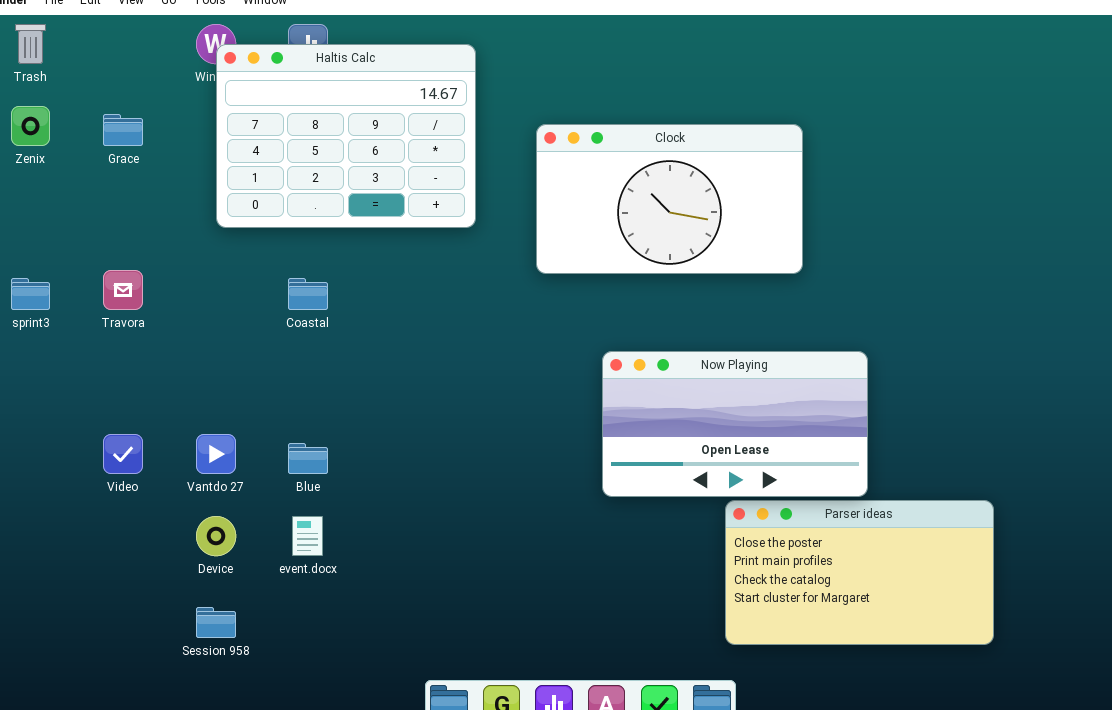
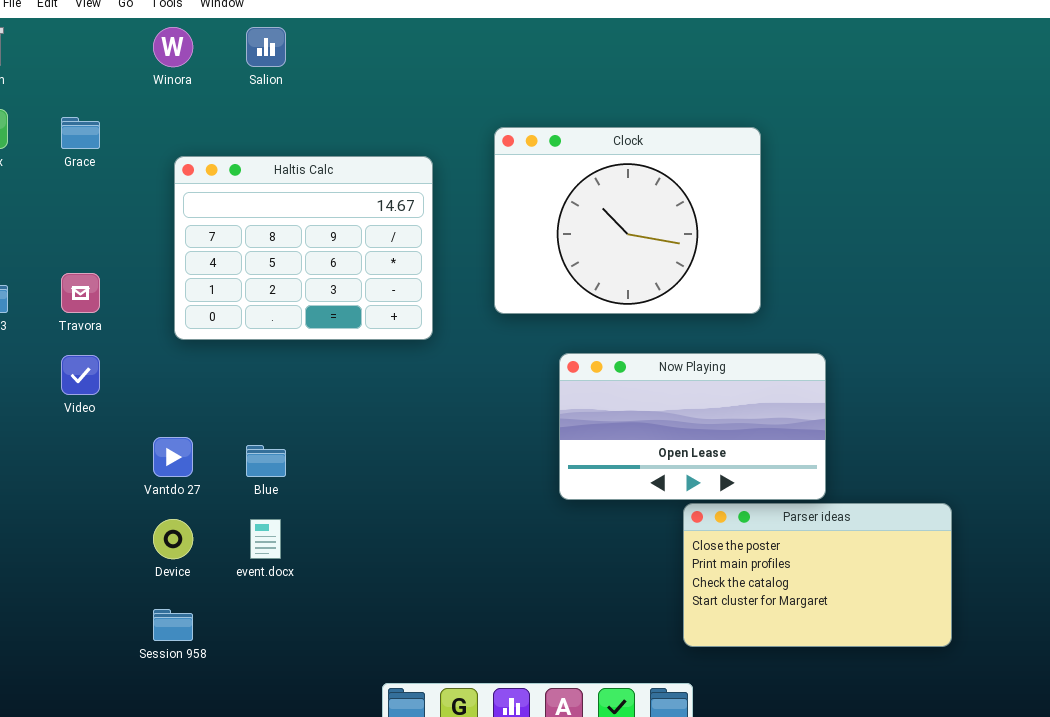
Haltis Calc: [216,44,476,228] -> [174,156,433,340], moved
Clock: [536,124,803,274] -> [494,127,761,314], resized
Video: [103,434,143,474] -> [61,355,100,395], moved

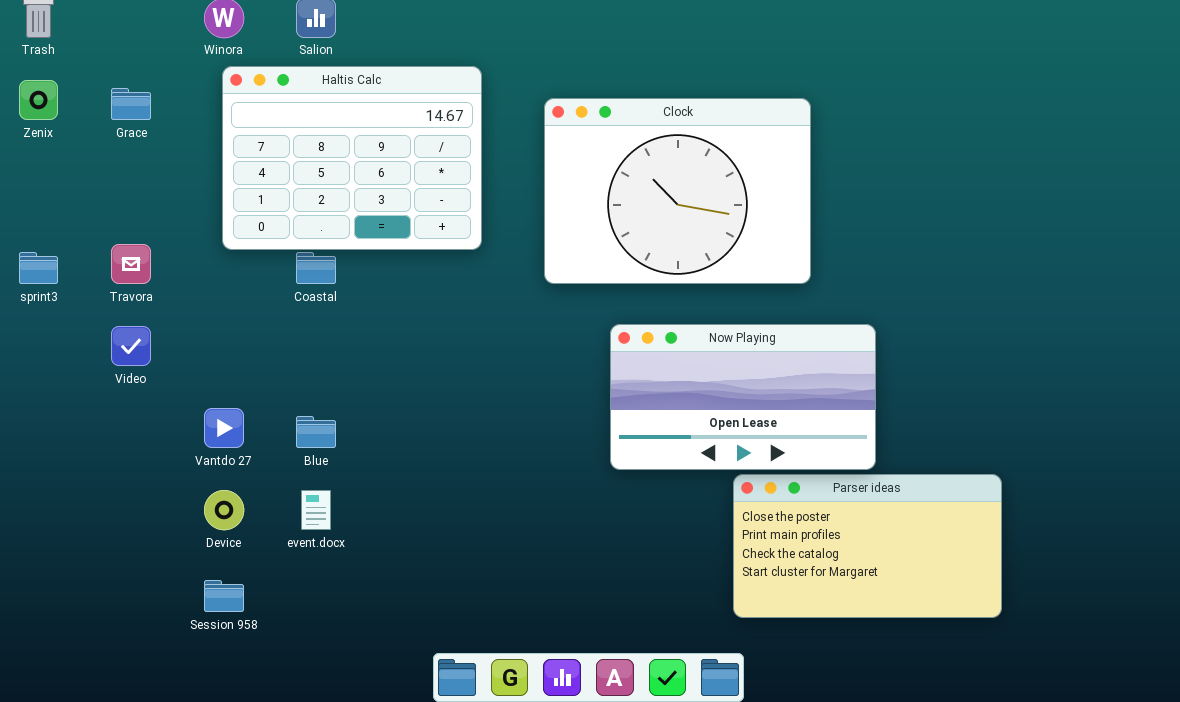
Haltis Calc: [174,156,433,340] -> [222,66,482,250], moved

